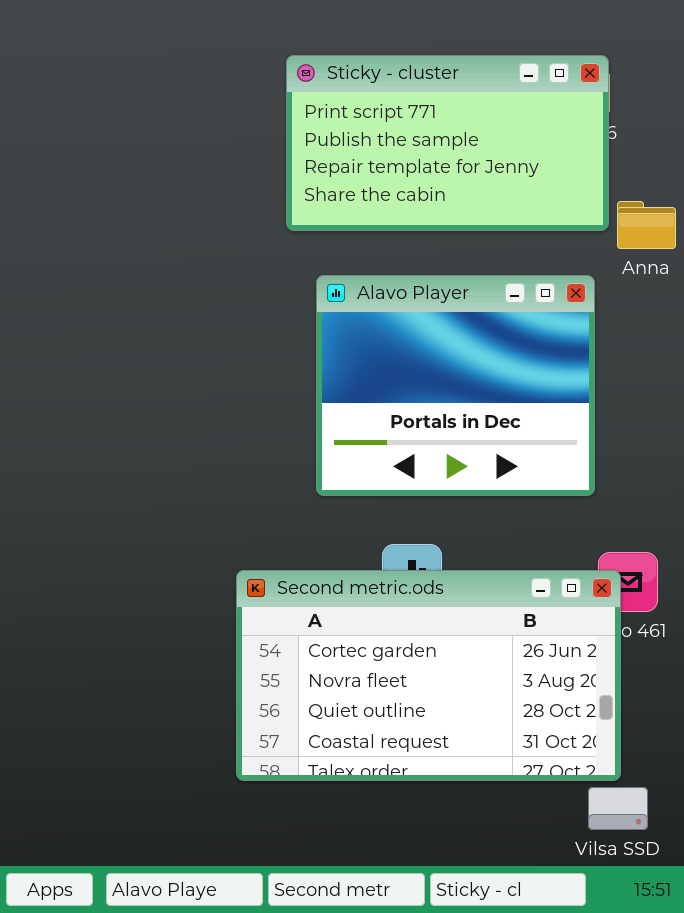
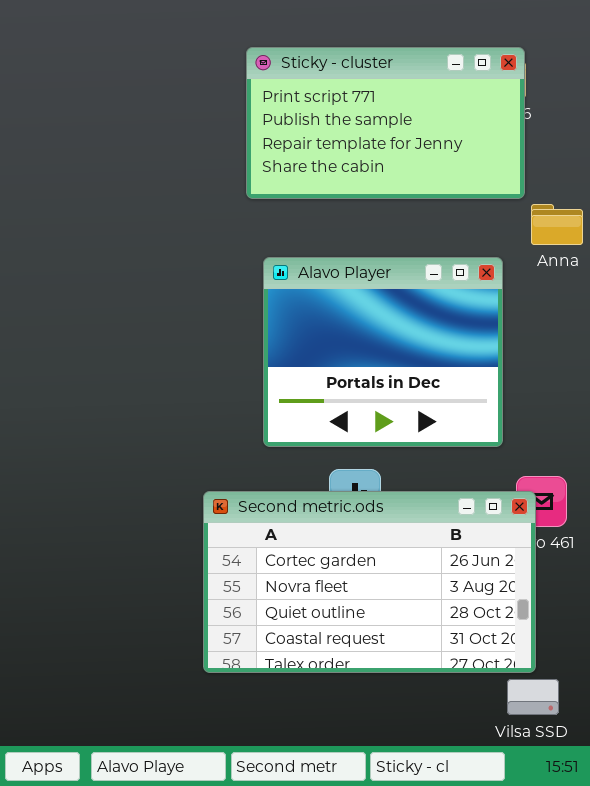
Anna: [617,201,676,249] -> [531,204,583,245], moved
Alavo Player: [316,275,595,496] -> [263,257,503,447], moved

